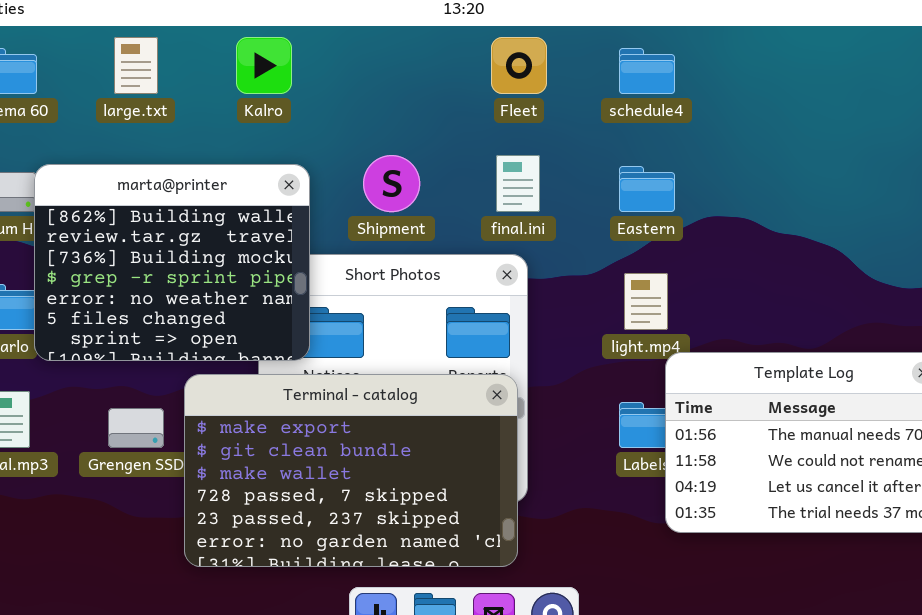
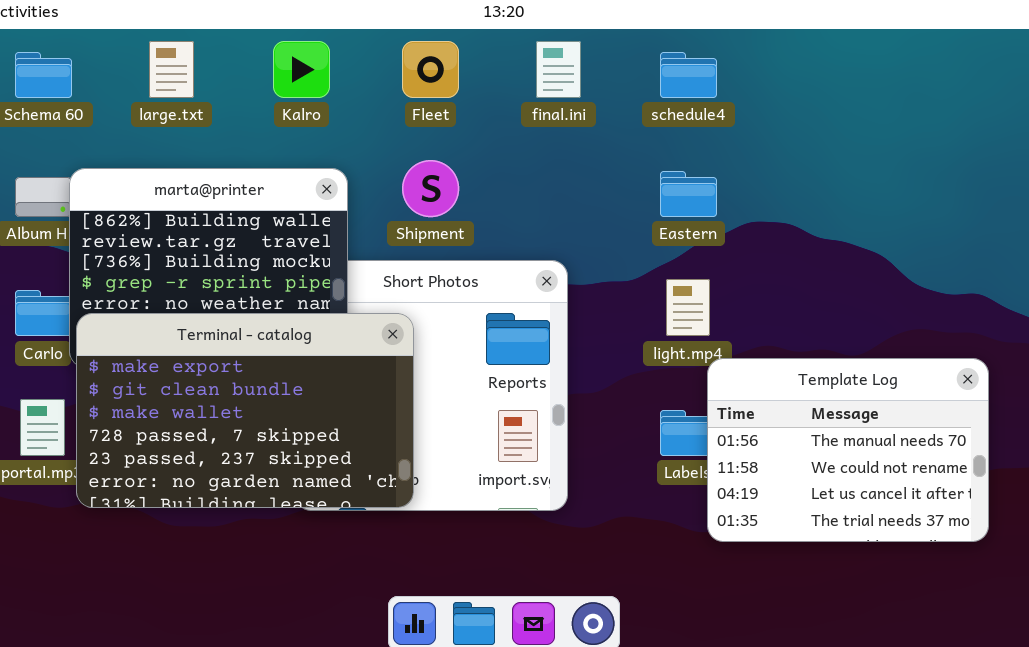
Fleet: [491,37,547,94] -> [402,41,459,98], moved
final.ini: [496,155,540,212] -> [536,41,581,98], moved
Terminal - catalog: [184,374,518,567] -> [76,313,414,508], moved

